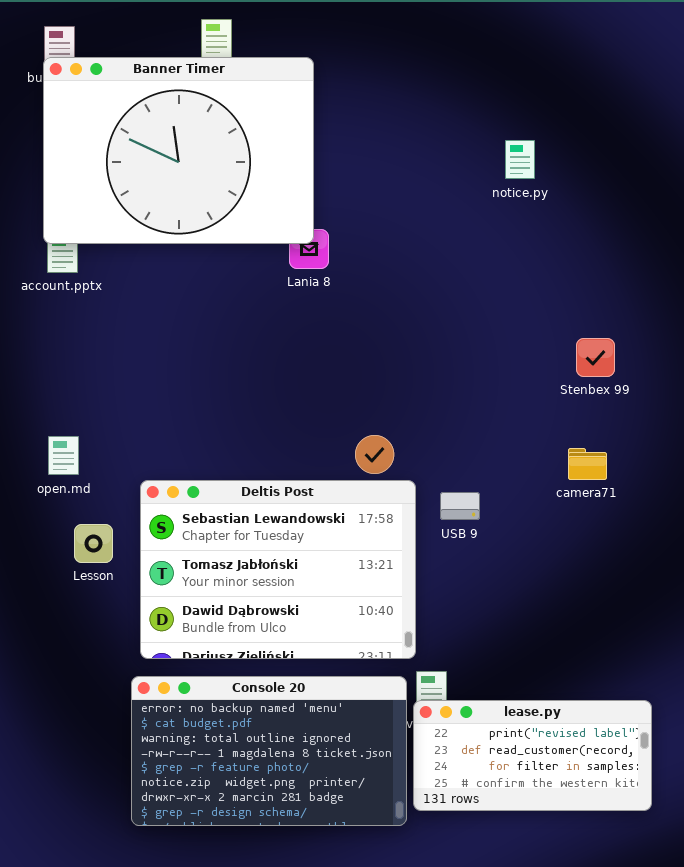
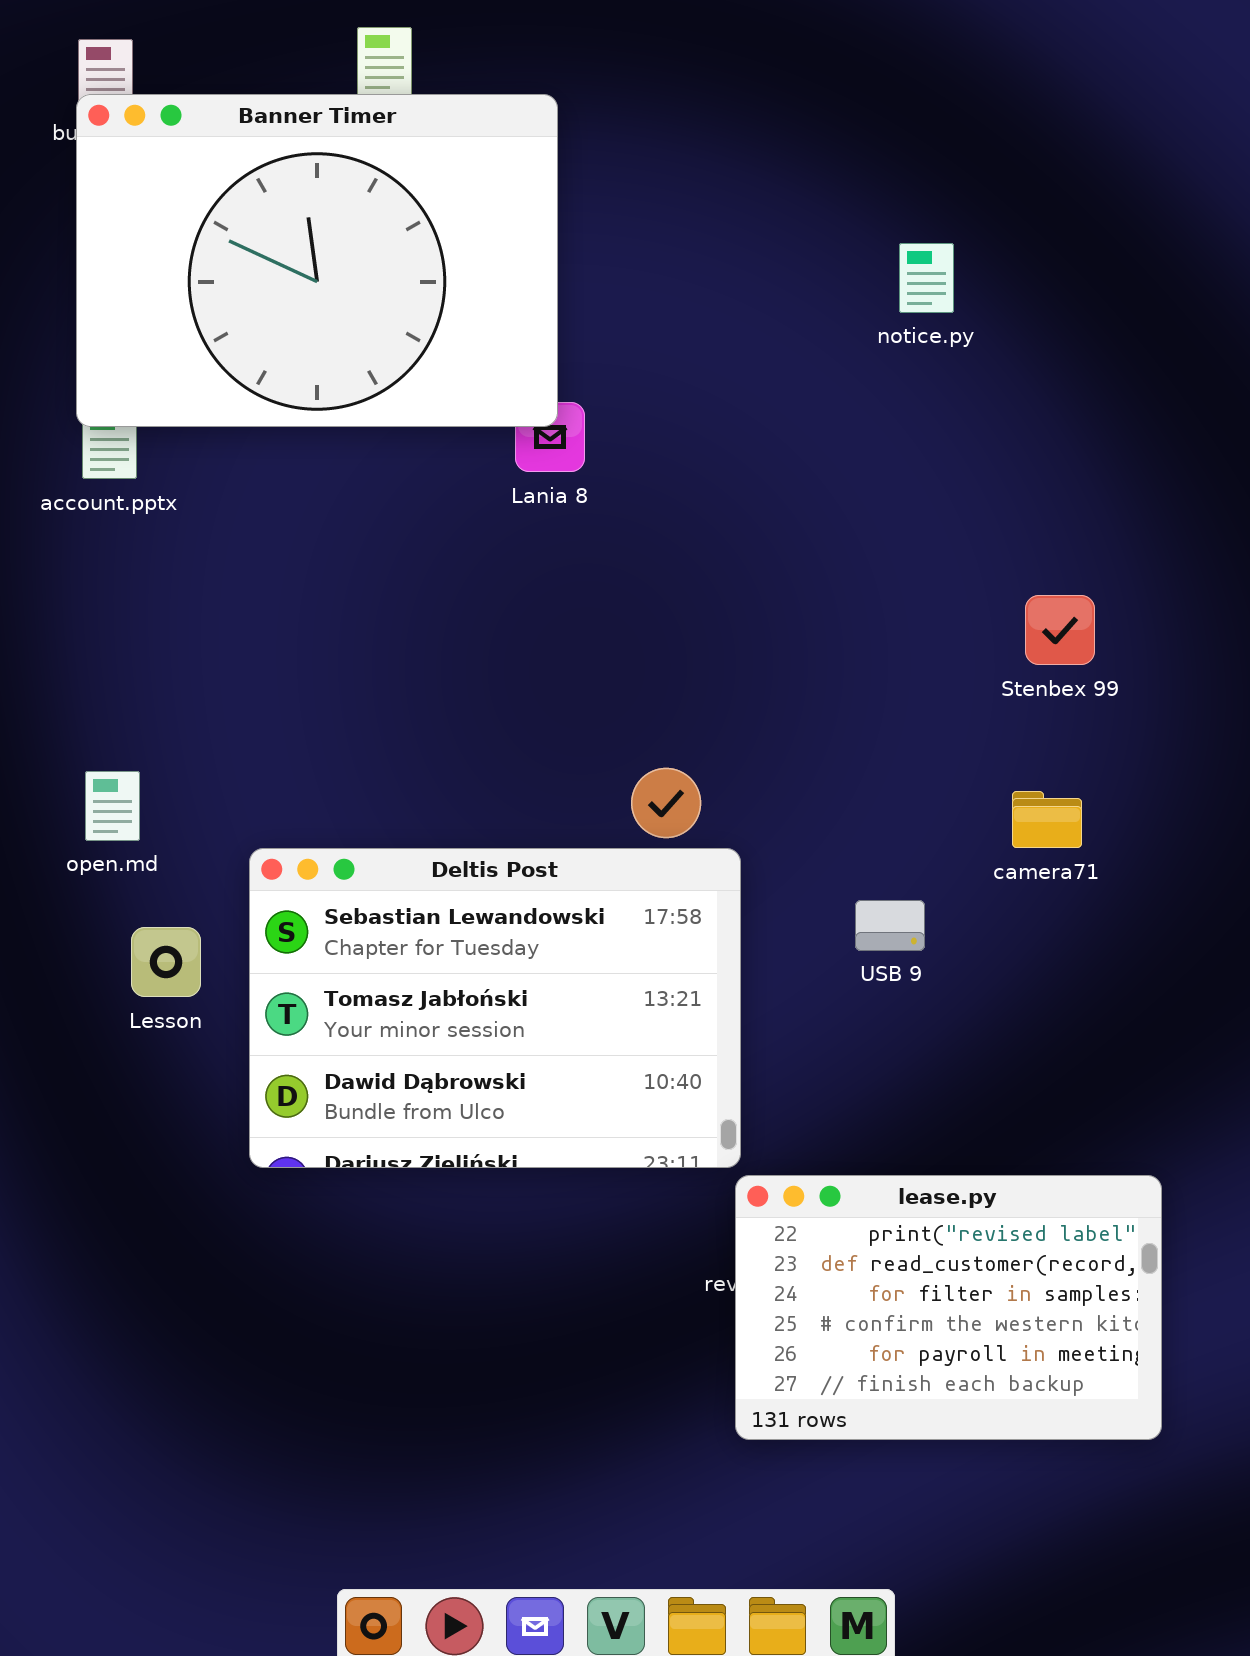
USB 9: [440,492,480,520] -> [855,900,925,951], moved
Console 20: [131,676,407,826] -> none, closed
lease.py: [413,700,652,811] -> [735,1175,1162,1440], resized

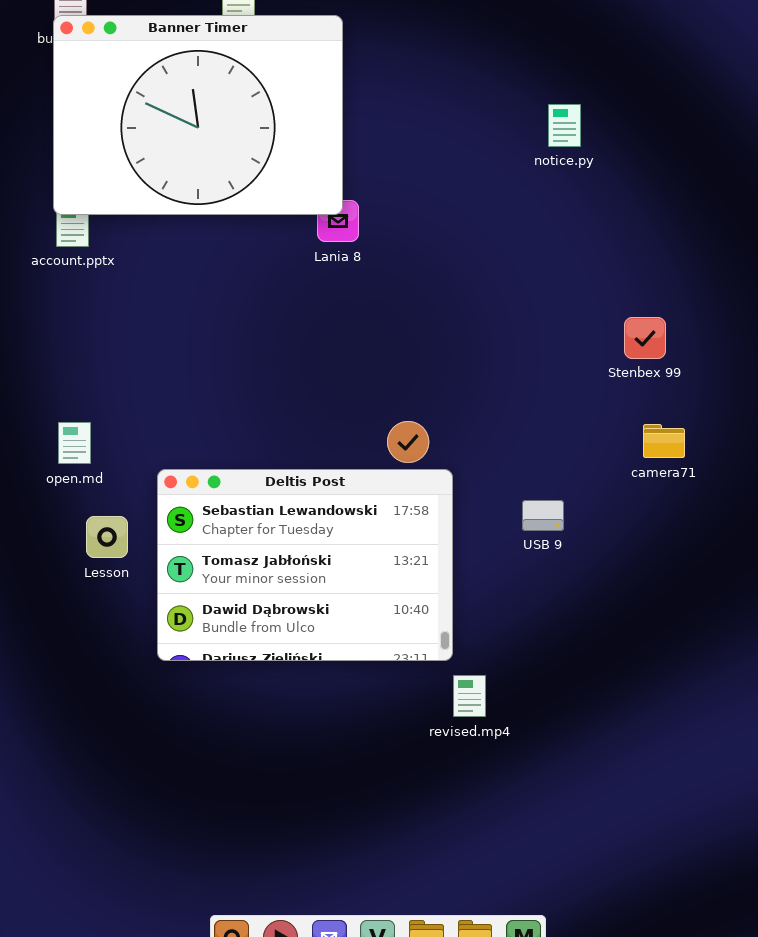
camera71: [1012,791,1082,848] -> [643,424,685,458], moved
lease.py: [735,1175,1162,1440] -> none, closed

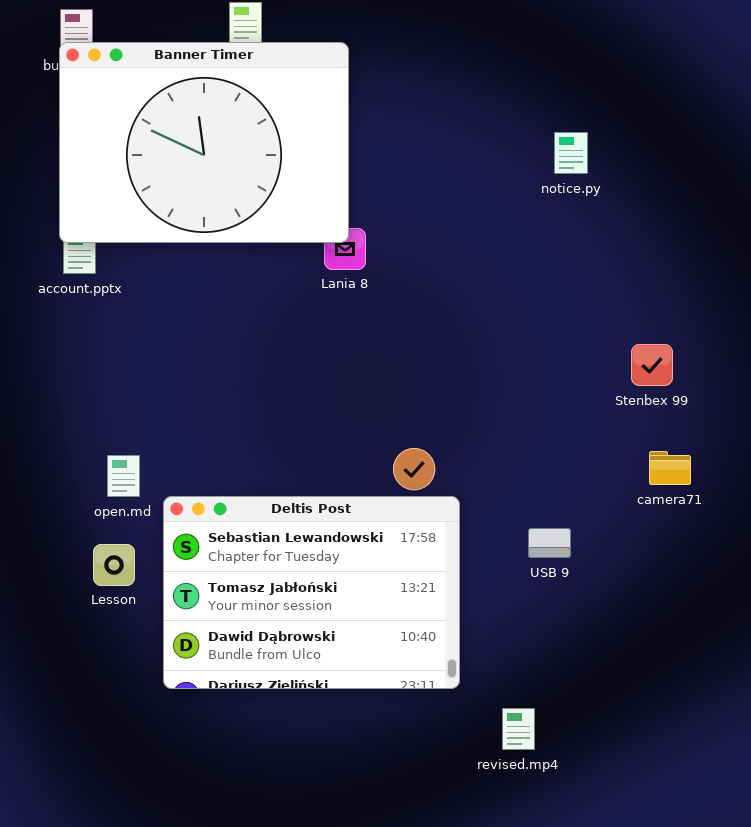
open.md: [58,422,91,464] -> [107,455,140,497], moved
revised.mp4: [453,675,486,717] -> [502,708,535,750], moved

